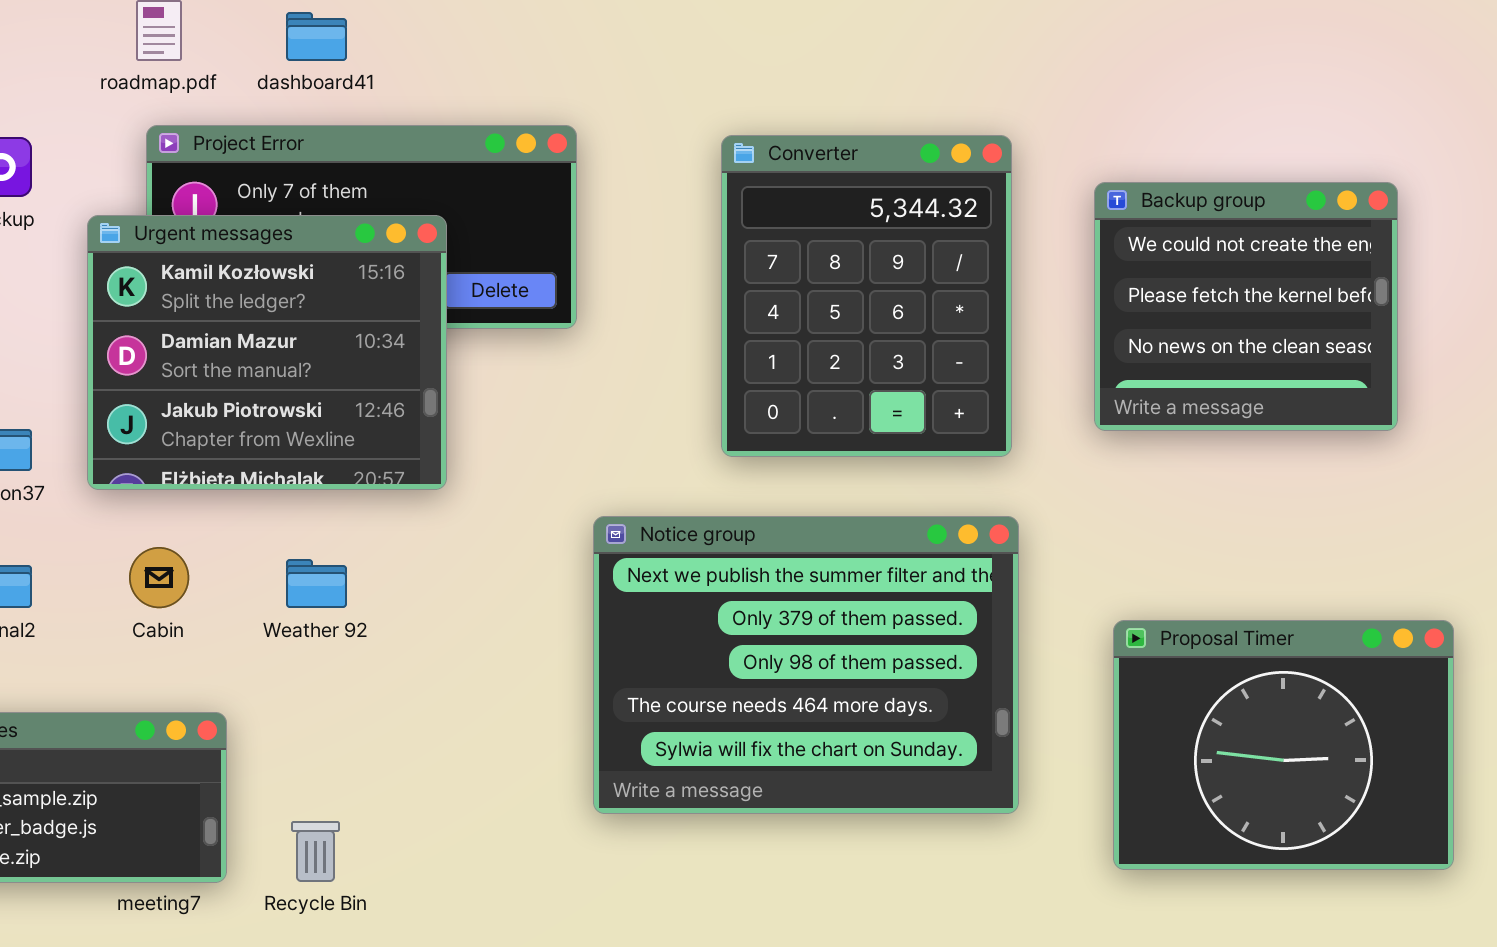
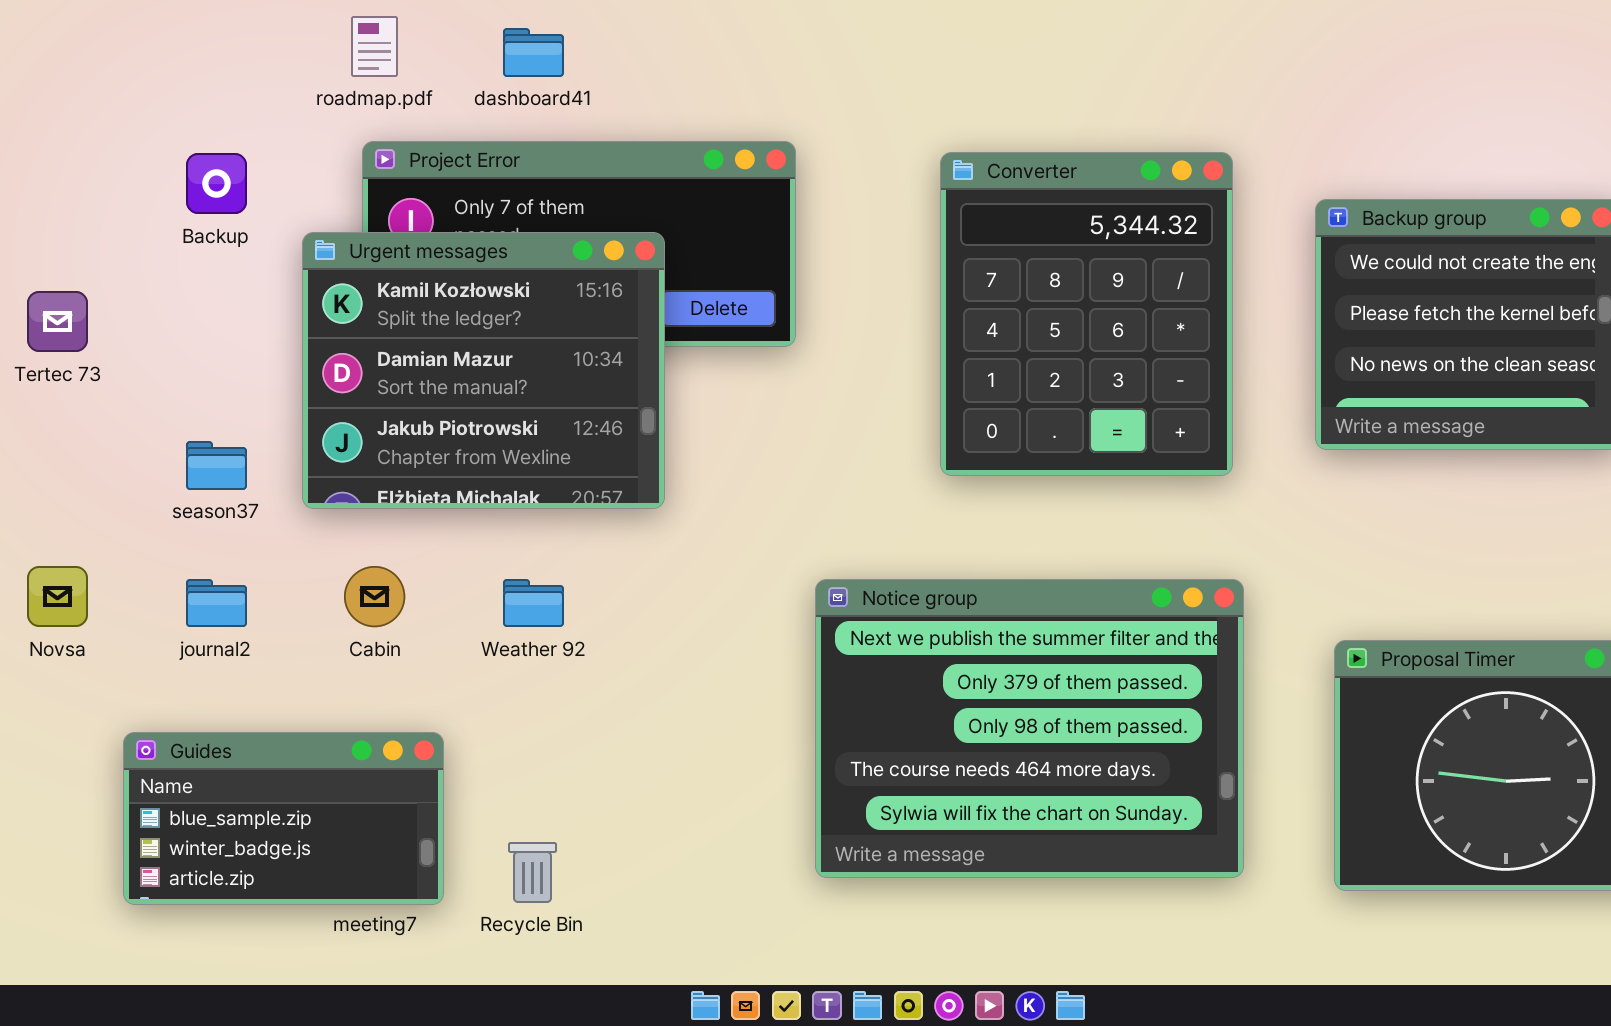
Notice group: [593,516,1019,814] -> [815,579,1244,878], moved

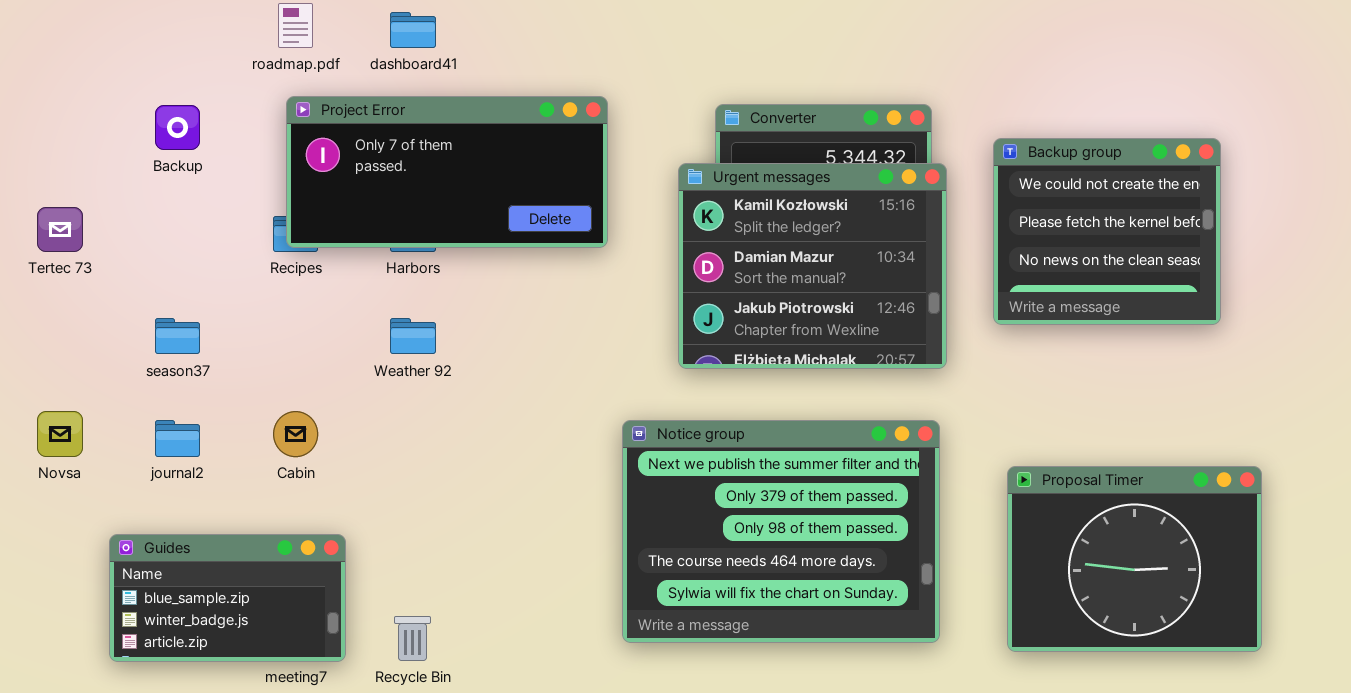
Urgent messages: [302,232,665,509] -> [678,163,947,369], moved
Weather 92: [503,579,564,627] -> [390,318,436,354], moved

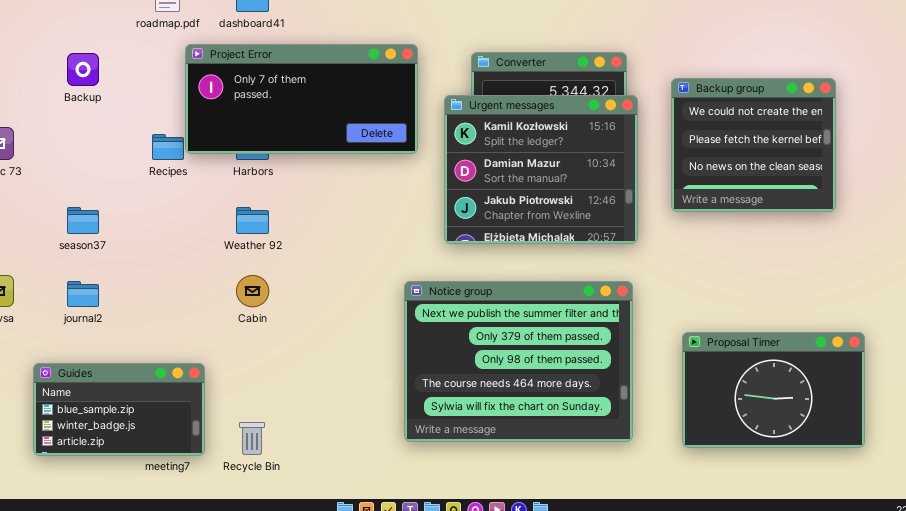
Project Error: [286,96,608,248] -> [185,44,418,154], moved
Cabin: [273,411,318,457] -> [236,275,269,307], moved
Proposal Timer: [1007,466,1262,652] -> [682,332,865,448], resized

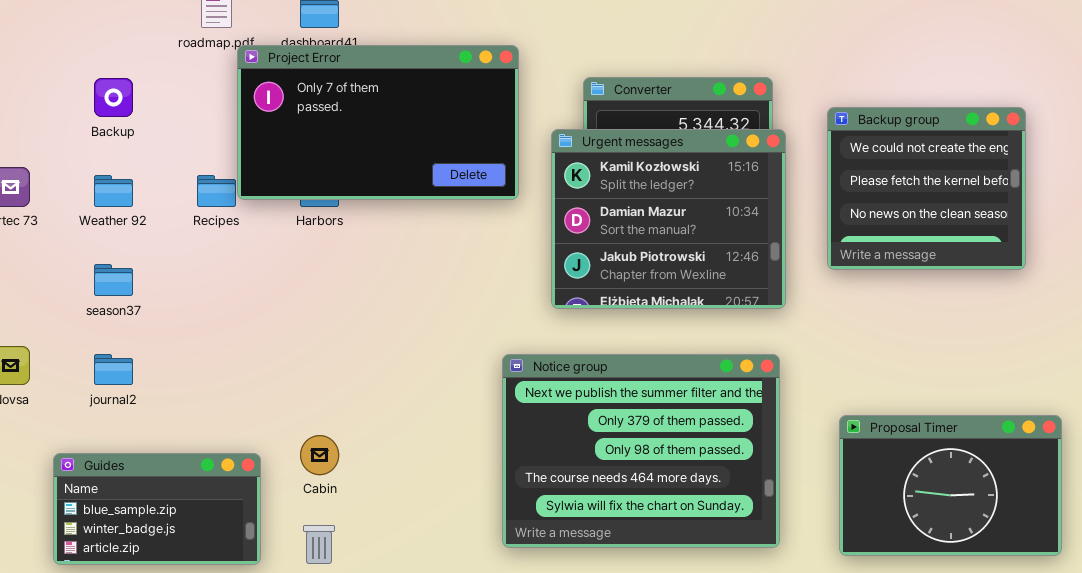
Project Error: [185,44,418,154] -> [237,45,519,200], resized
Weather 92: [236,207,269,234] -> [94,175,133,207], moved
Cabin: [236,275,269,307] -> [300,435,339,475], moved

